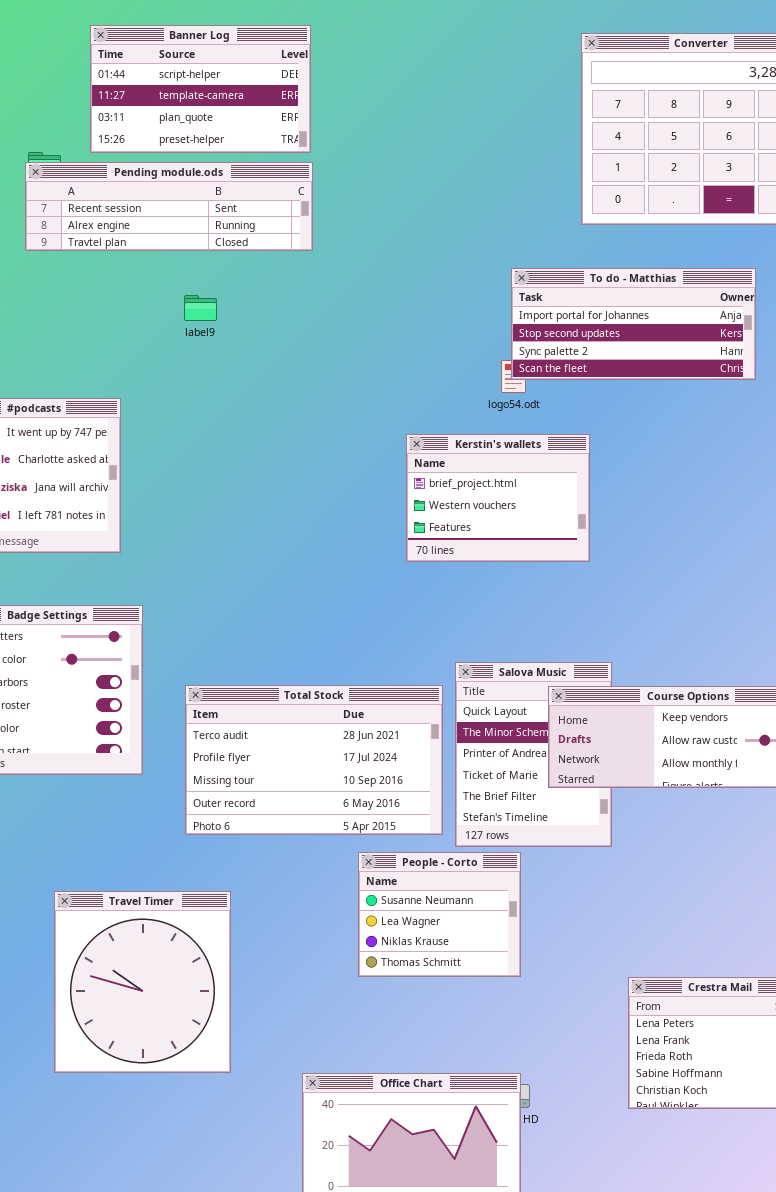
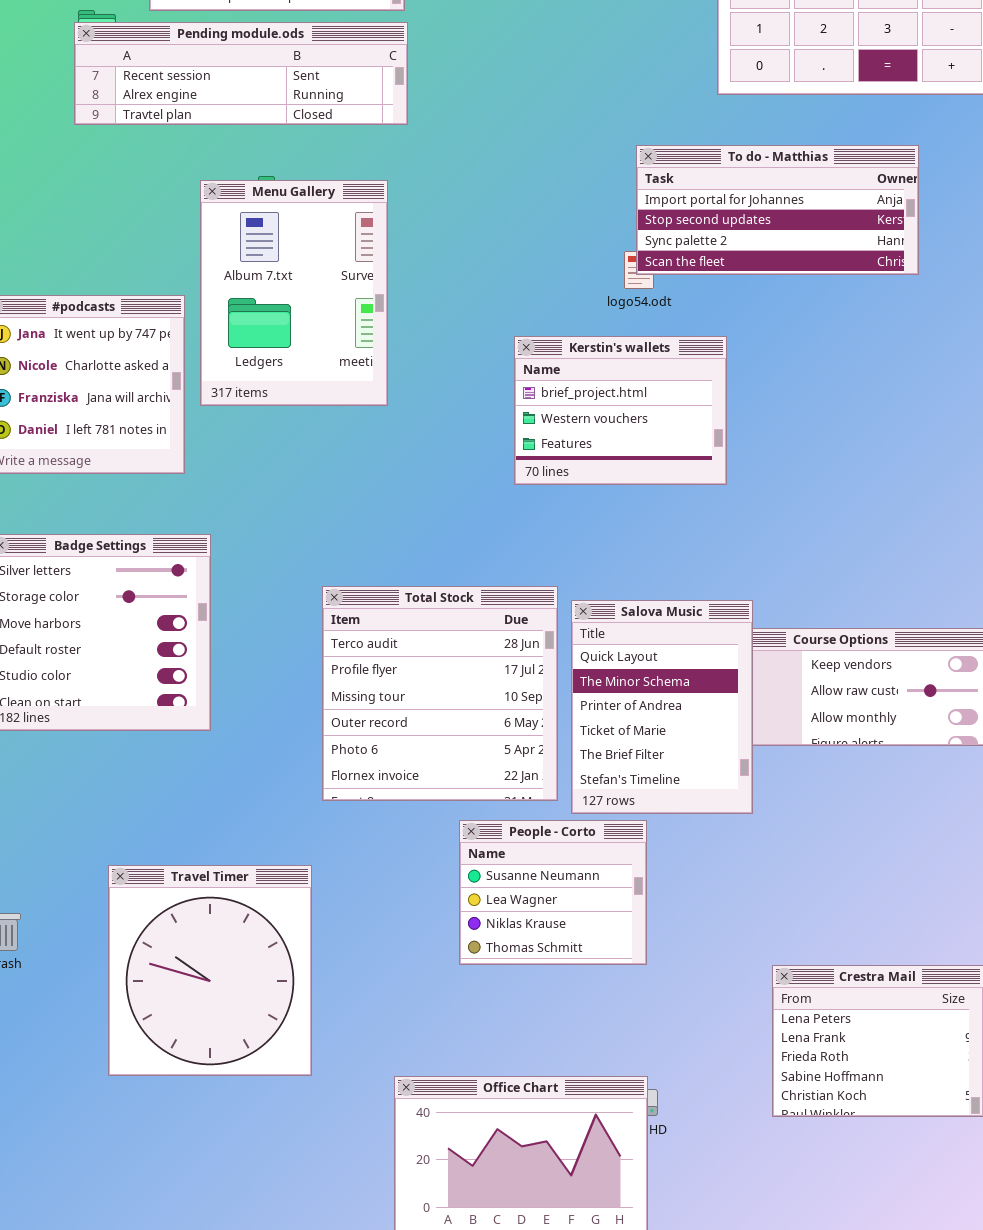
Menu Gallery: none -> [200,180,388,406], opened
Salova Music: [455,662,612,847] -> [571,600,753,814], raised
Total Stock: [185,685,443,835] -> [322,586,558,801], resized

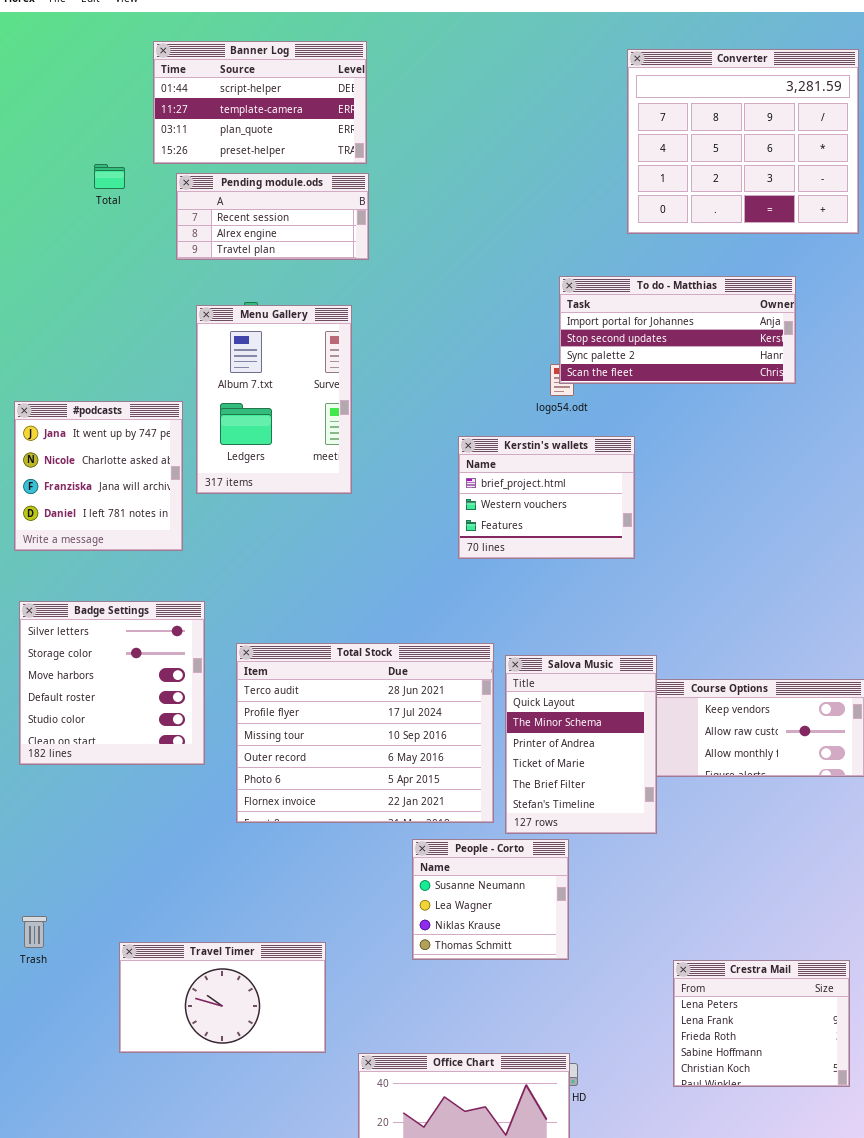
Pending module.ods: [74,22,408,125] -> [176,173,369,260], resized
Total Stock: [322,586,558,801] -> [236,643,494,823], resized
Travel Timer: [108,865,312,1076] -> [119,942,326,1053], resized

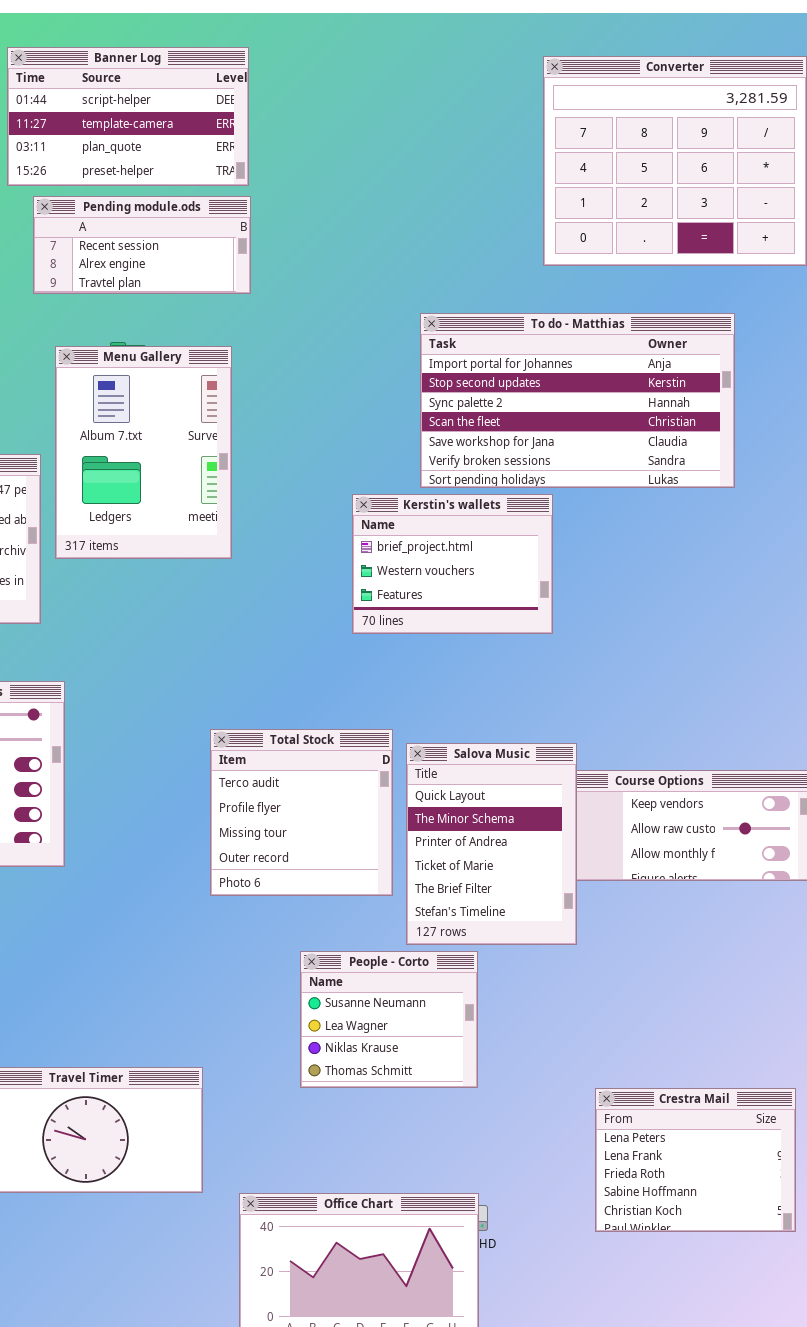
To do - Matthias: [559,276,796,384] -> [420,313,735,488], resized
Total Stock: [236,643,494,823] -> [210,729,393,896], resized

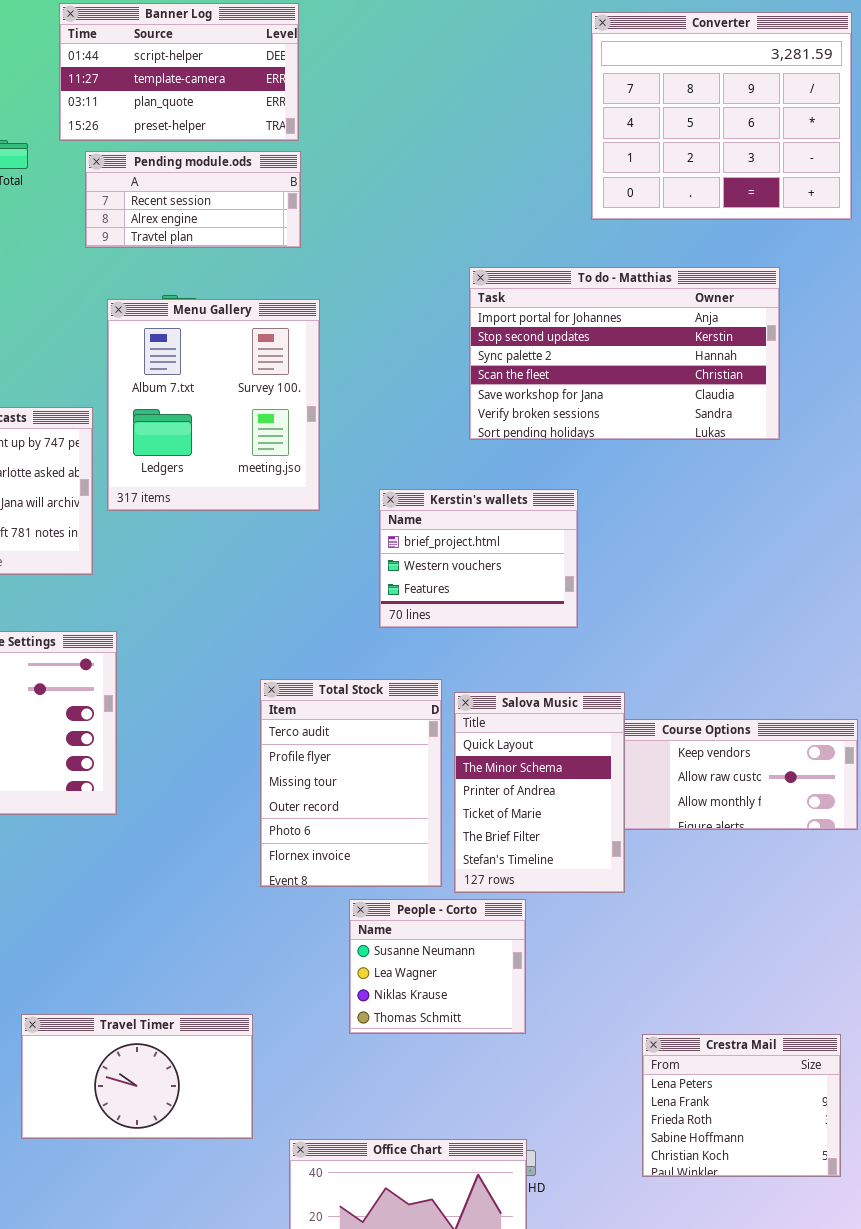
Menu Gallery: [55,346,232,559] -> [107,299,320,511], resized
Kerstin's wallets: [352,494,553,634] -> [379,489,578,628], moved
Total Stock: [210,729,393,896] -> [260,679,442,887], resized

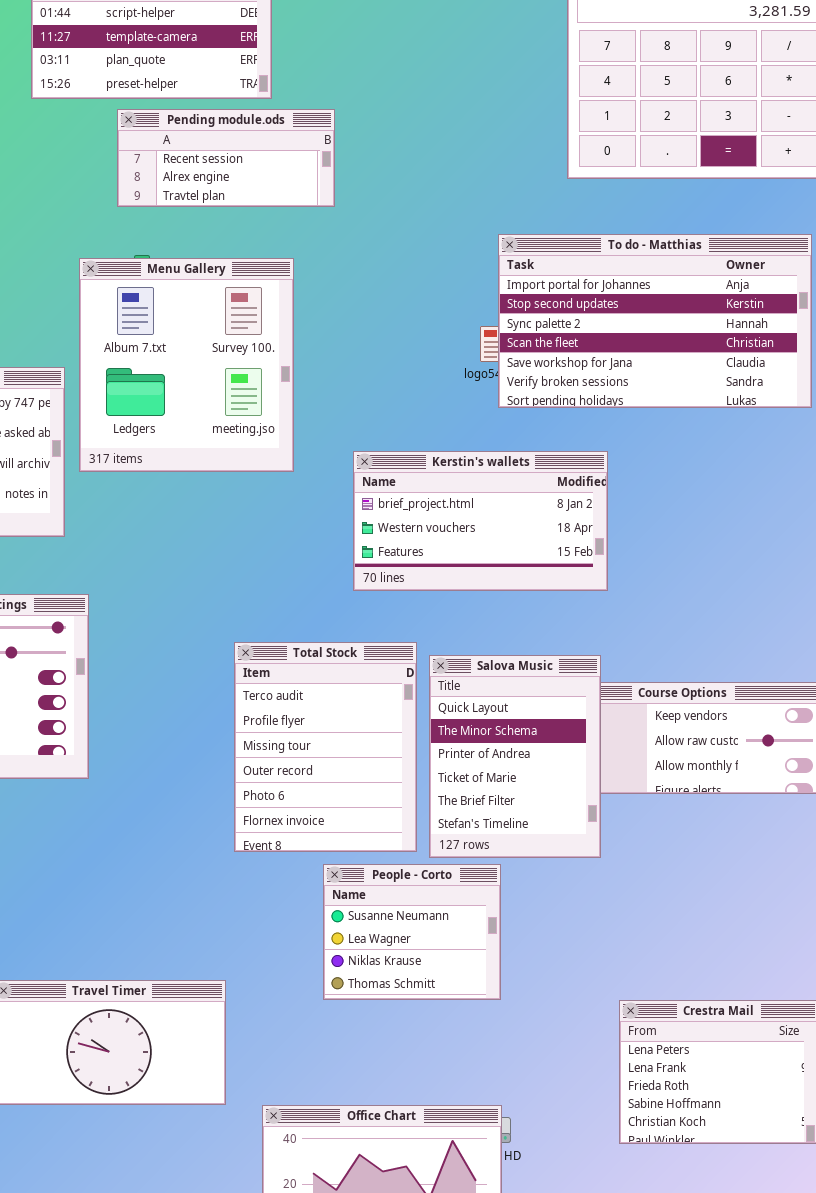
Pending module.ods: [85,151,301,248] -> [117,109,335,207], moved
To do - Matthias: [469,267,780,440] -> [498,234,812,408], moved
Kerstin's wallets: [379,489,578,628] -> [353,451,608,591], resized

